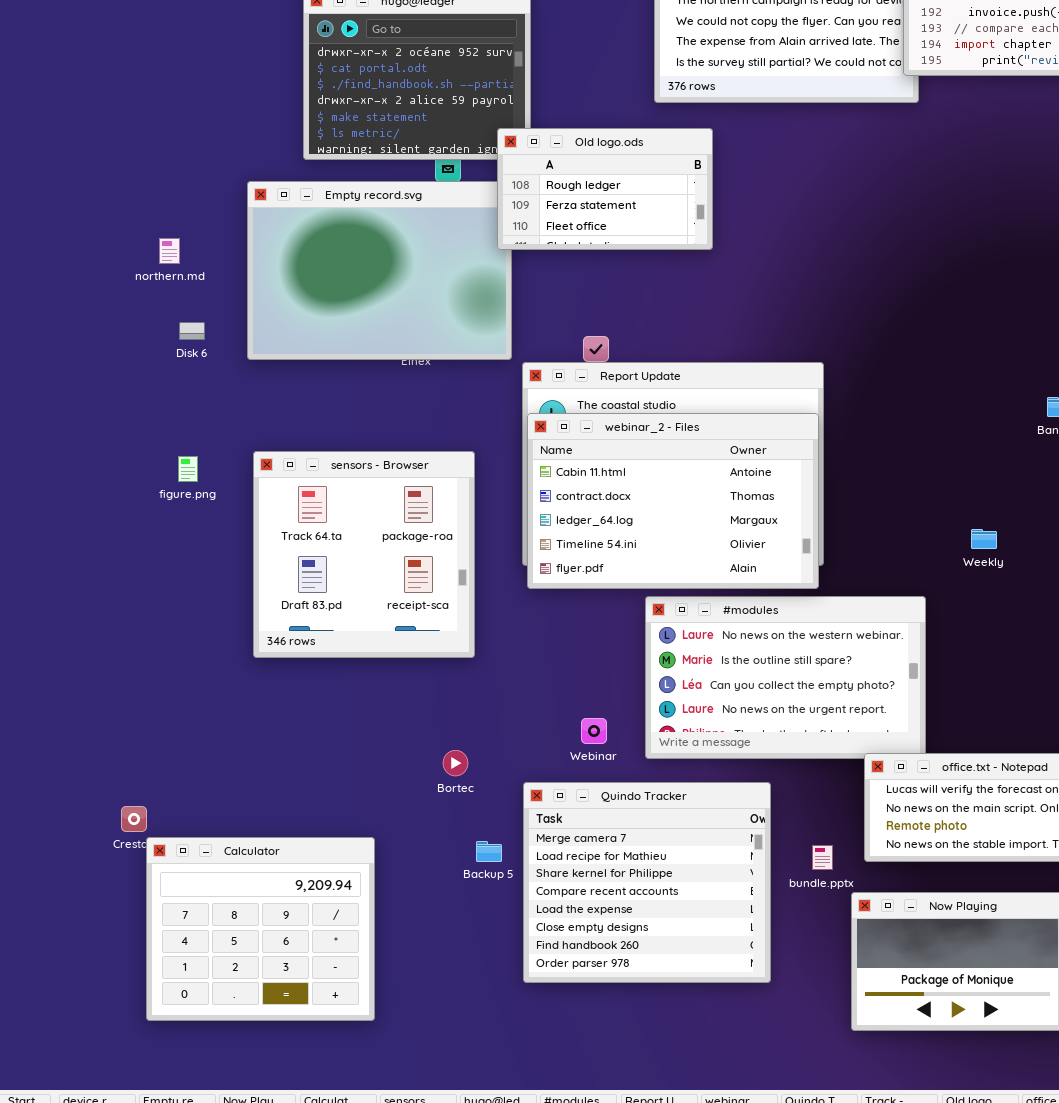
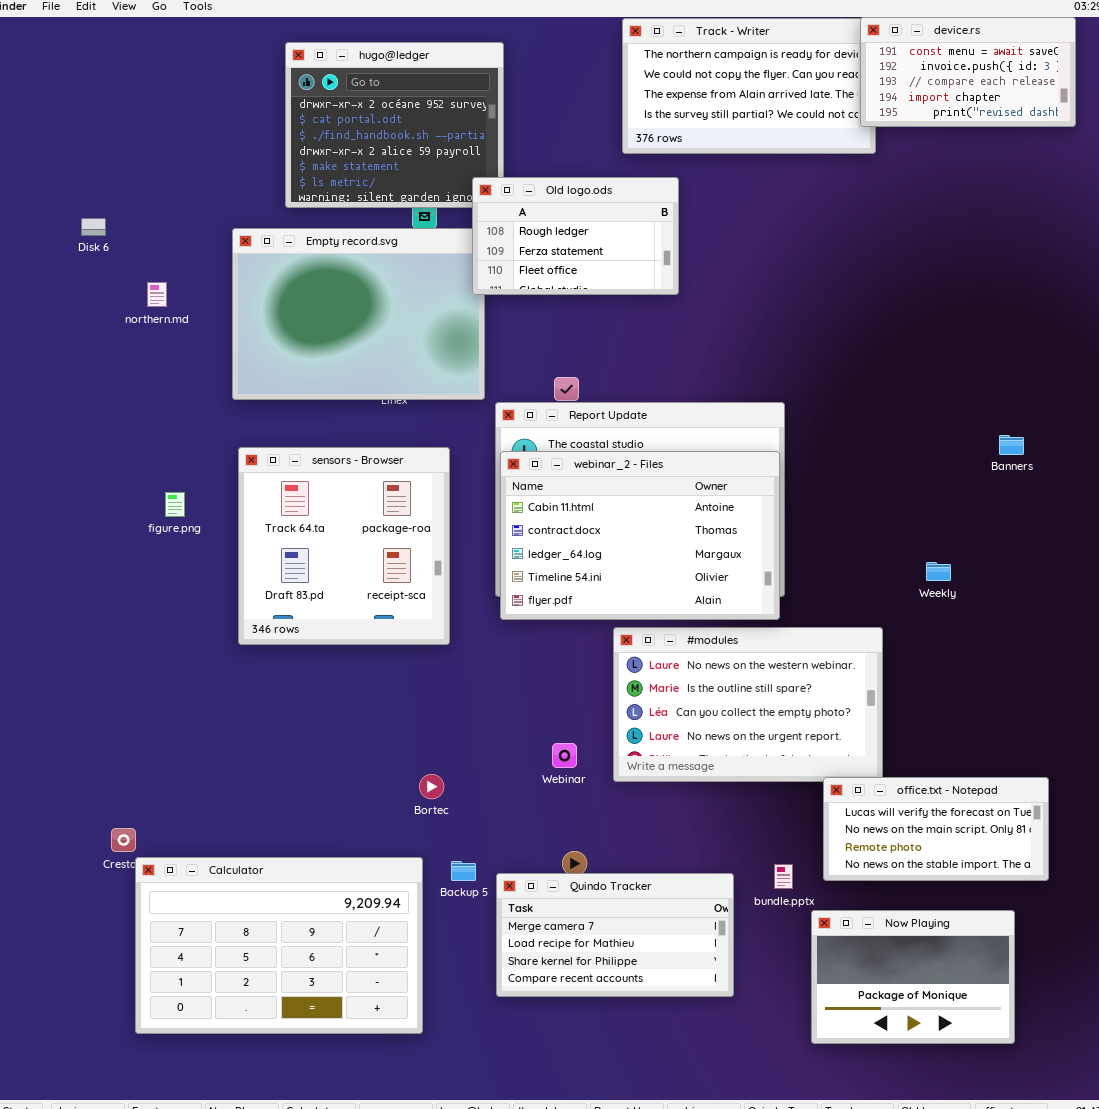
Disk 6: [179,322,205,340] -> [81,218,106,236], moved
sensors - Browser: [253,451,475,658] -> [238,447,450,645], moved
Quindo Tracker: [523,782,771,983] -> [496,873,734,997], resized
Calculator: [146,837,375,1021] -> [135,857,423,1034], resized

